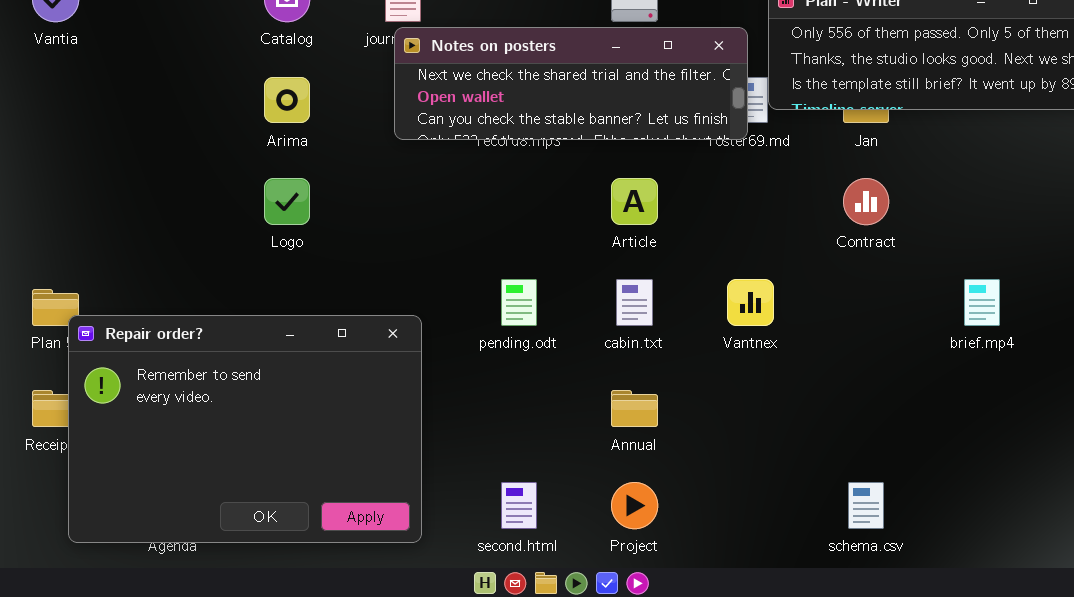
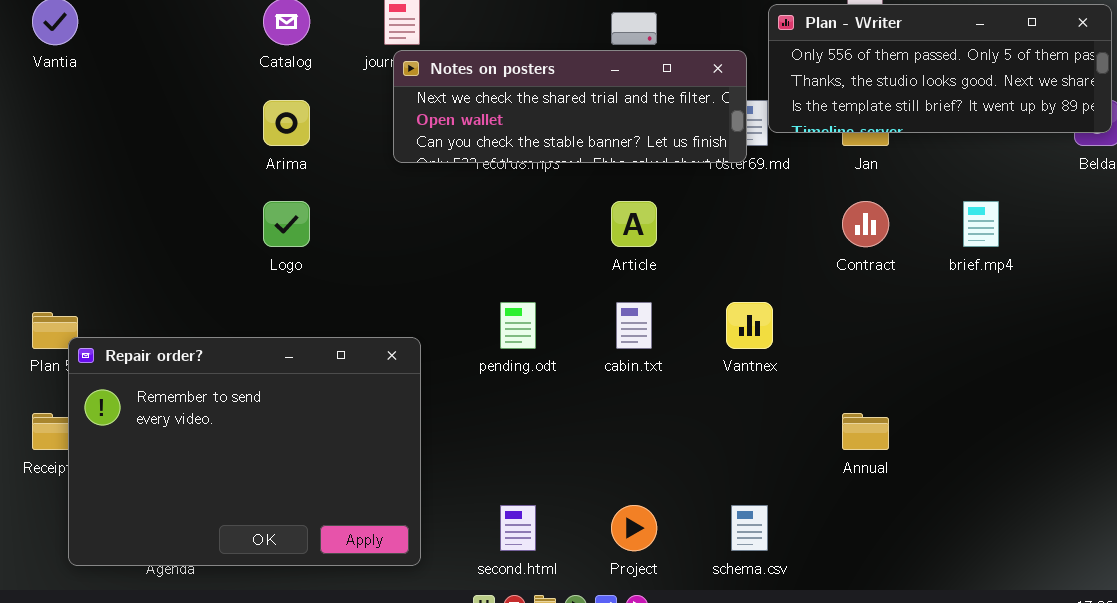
brief.mp4: [964,279,1000,326] -> [963,201,999,247], moved
Annual: [611,390,658,427] -> [842,413,889,450], moved
schema.csv: [848,482,884,529] -> [731,505,768,551], moved

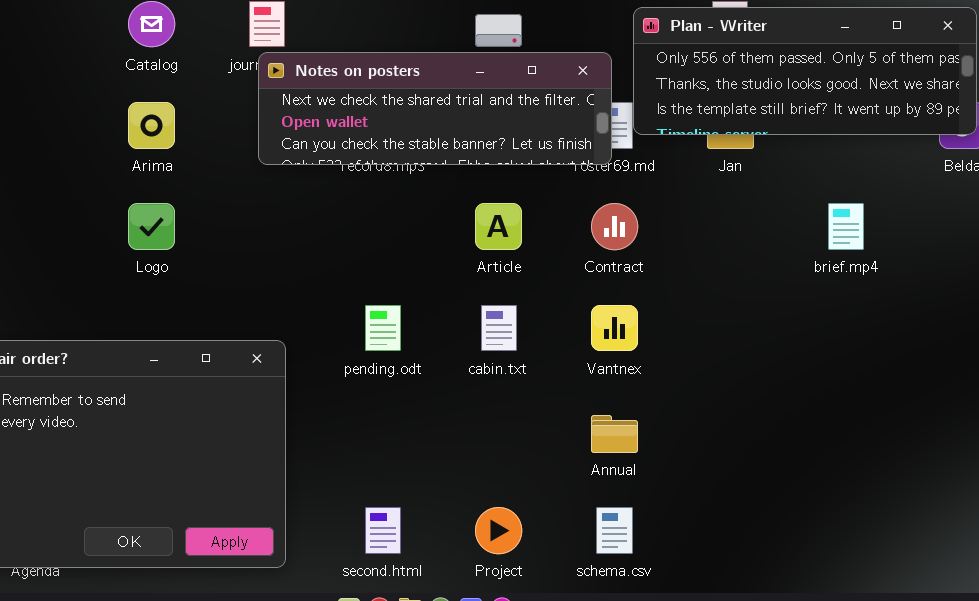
Contract: [842,201,889,247] -> [591,203,638,250], moved
Annual: [842,413,889,450] -> [591,415,638,453], moved

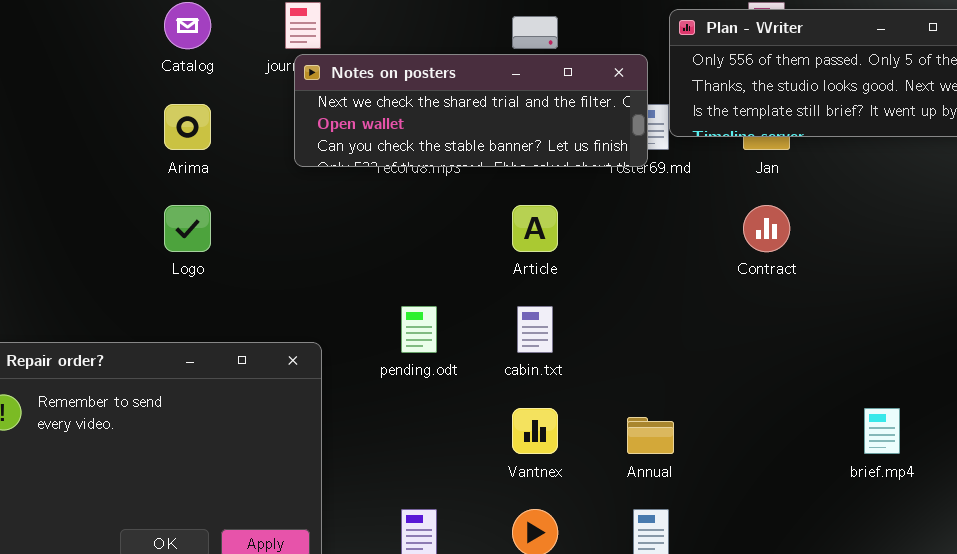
Contract: [591,203,638,250] -> [743,205,790,252], moved
brief.mp4: [828,203,864,250] -> [864,408,900,454], moved
Vantnex: [591,305,638,351] -> [512,408,558,454], moved

